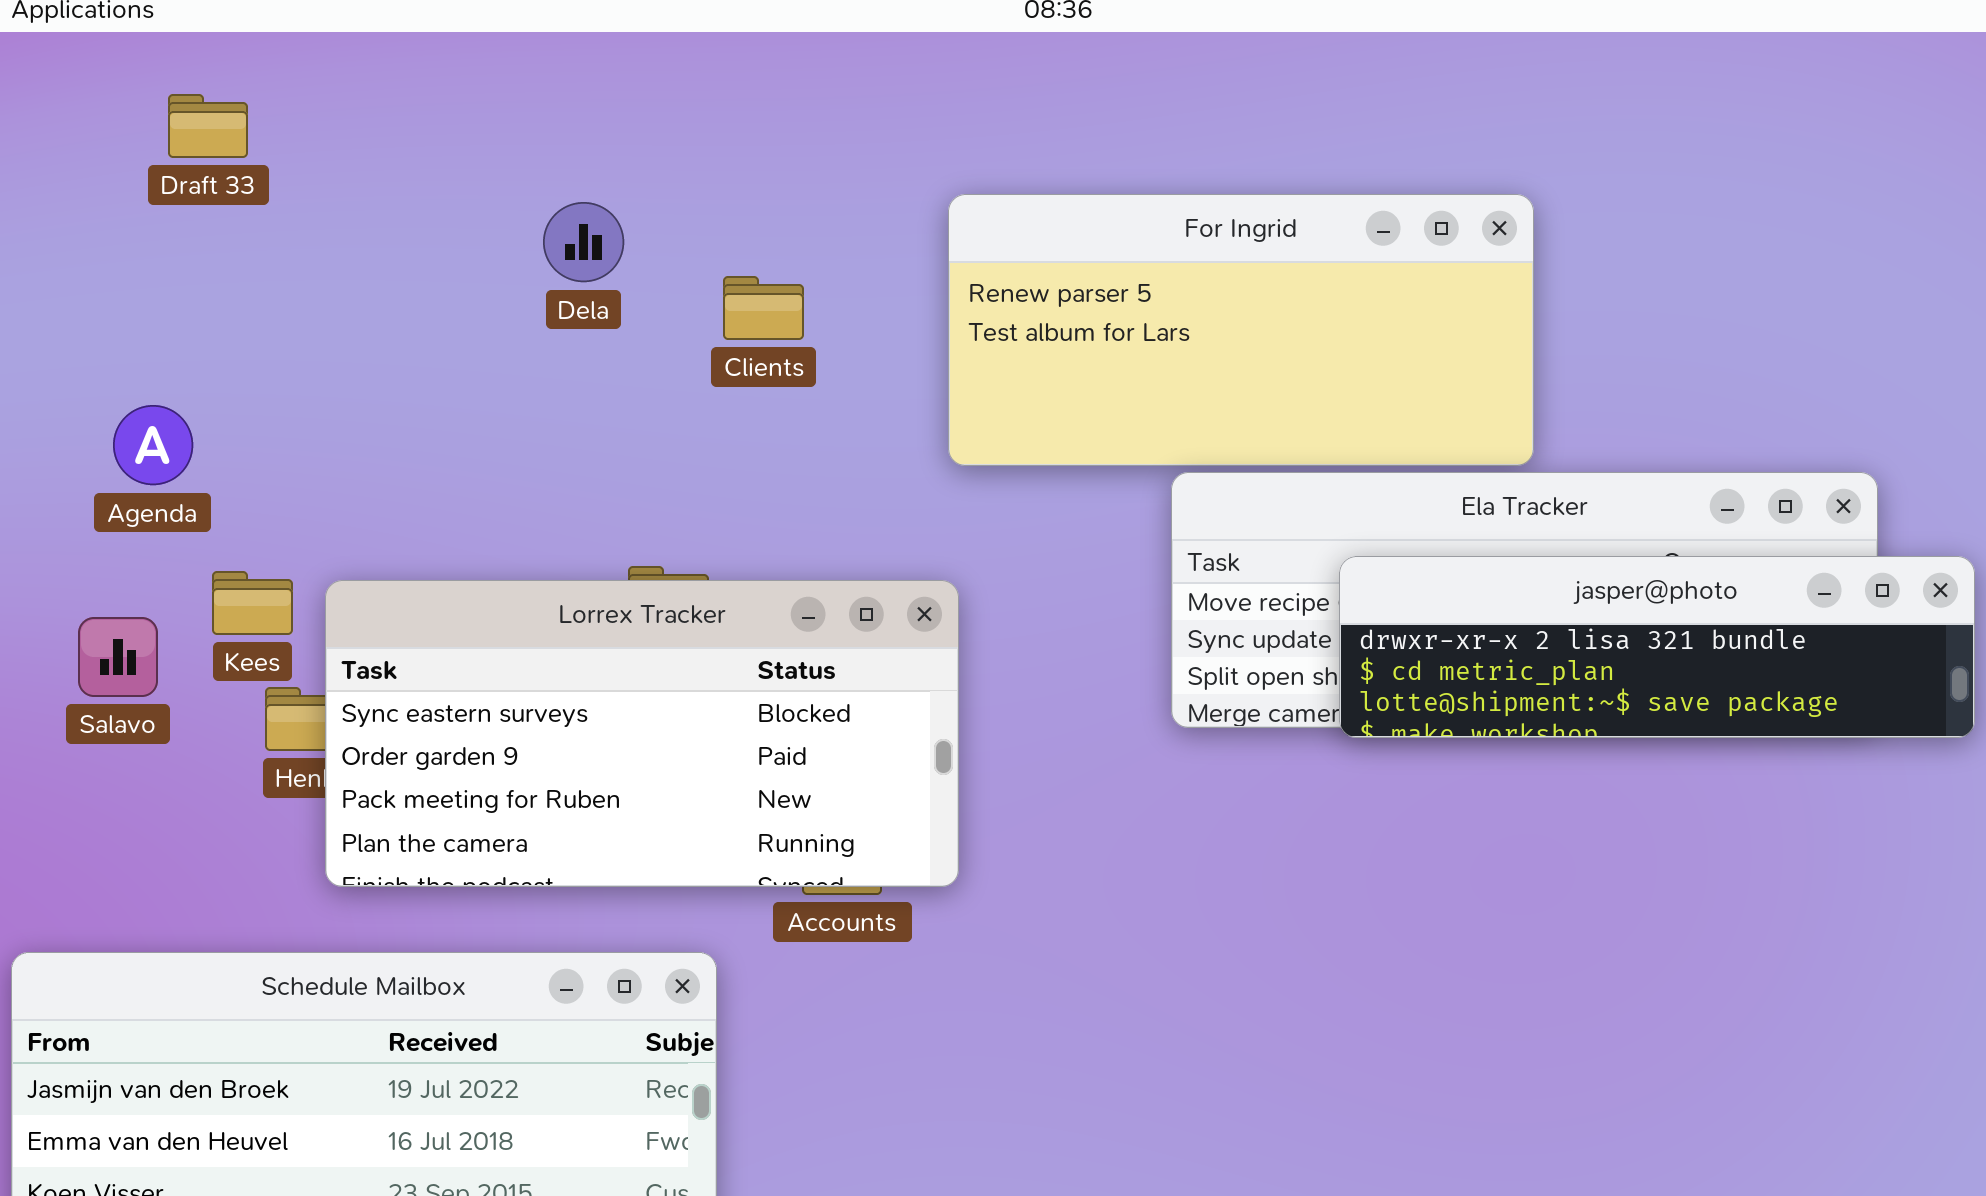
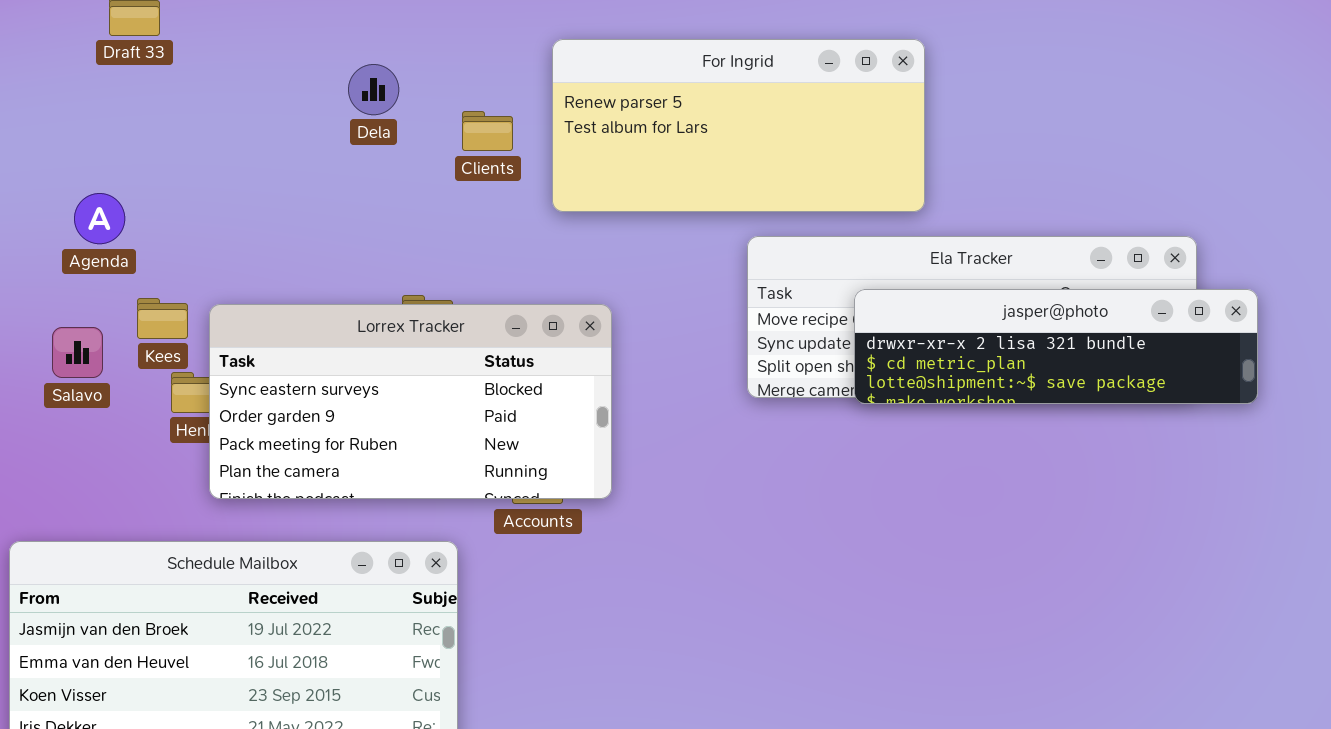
For Ingrid: [948,194,1534,466] -> [552,39,925,212], moved

